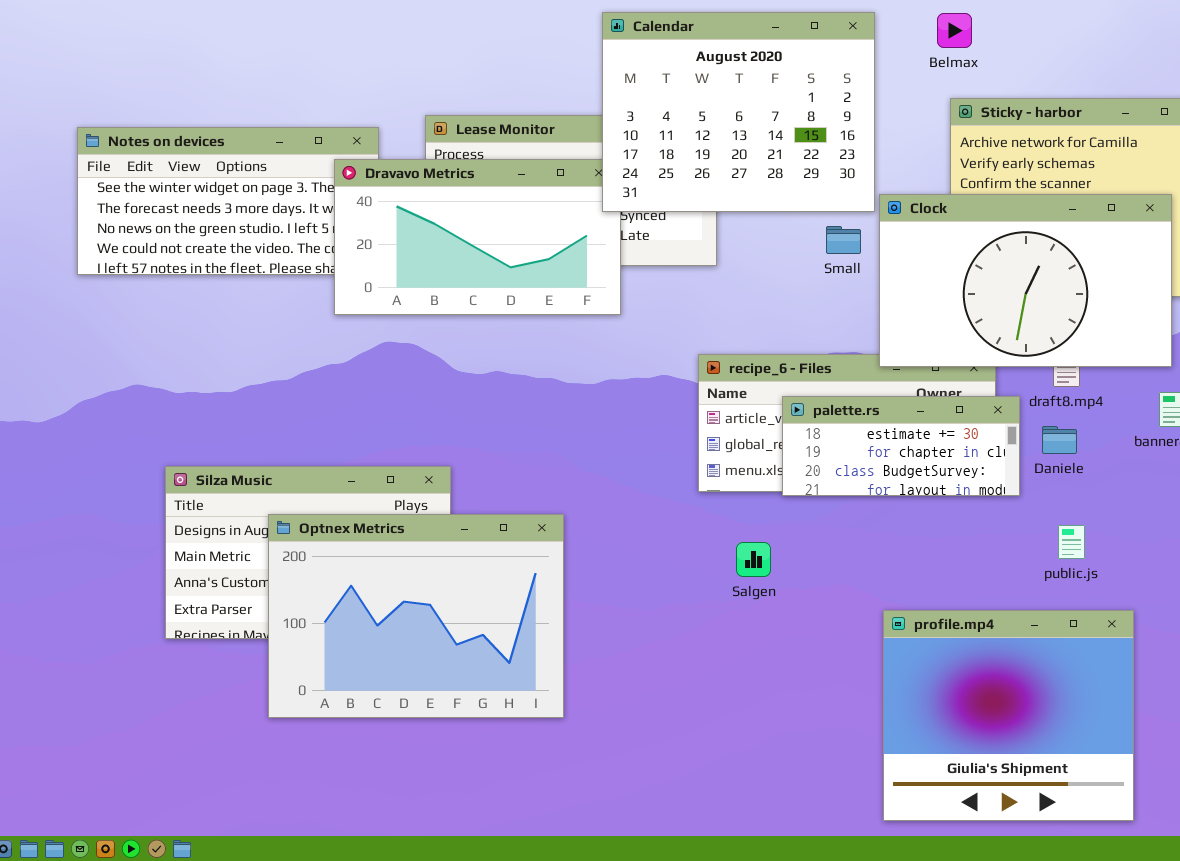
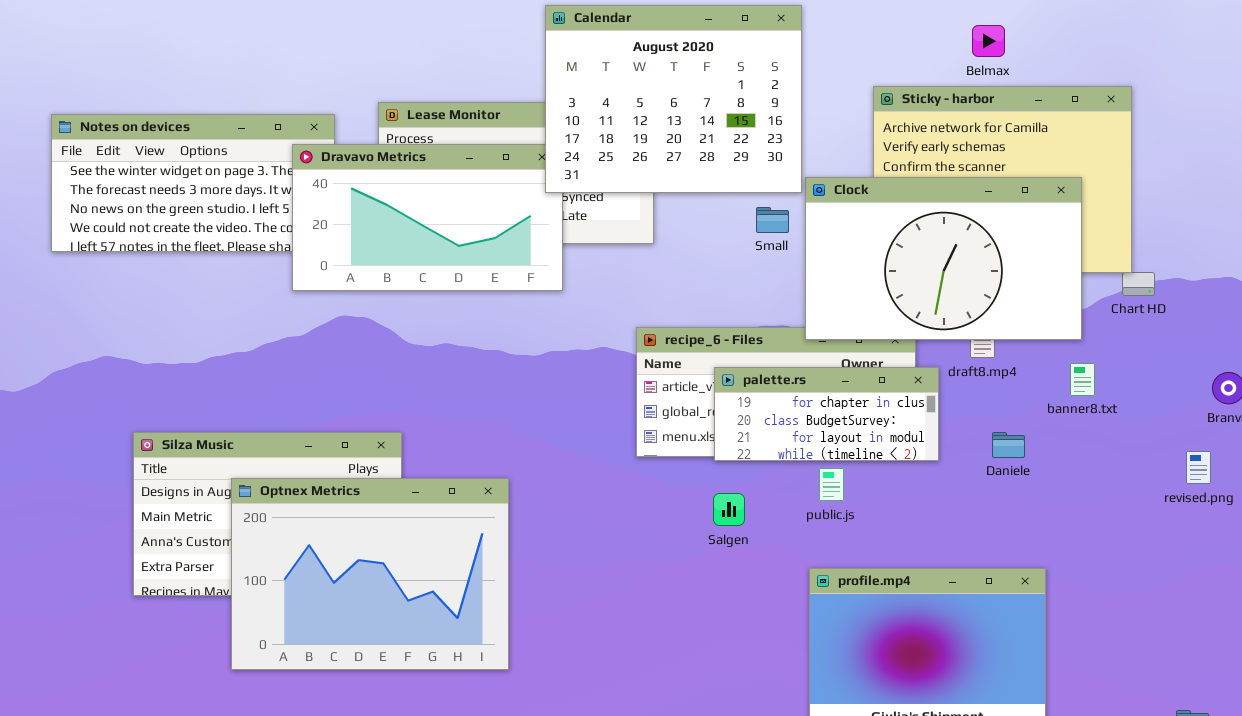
Belmax: [937,13,972,48] -> [972,25,1005,57], moved
palette.rs: [782,396,1020,496] -> [714,367,939,461], scrolled down 1 row
Daniele: [1042,426,1077,454] -> [992,432,1025,458], moved
public.js: [1058,525,1085,559] -> [819,468,844,501], moved
Salgen: [736,542,771,577] -> [713,493,745,526], moved

